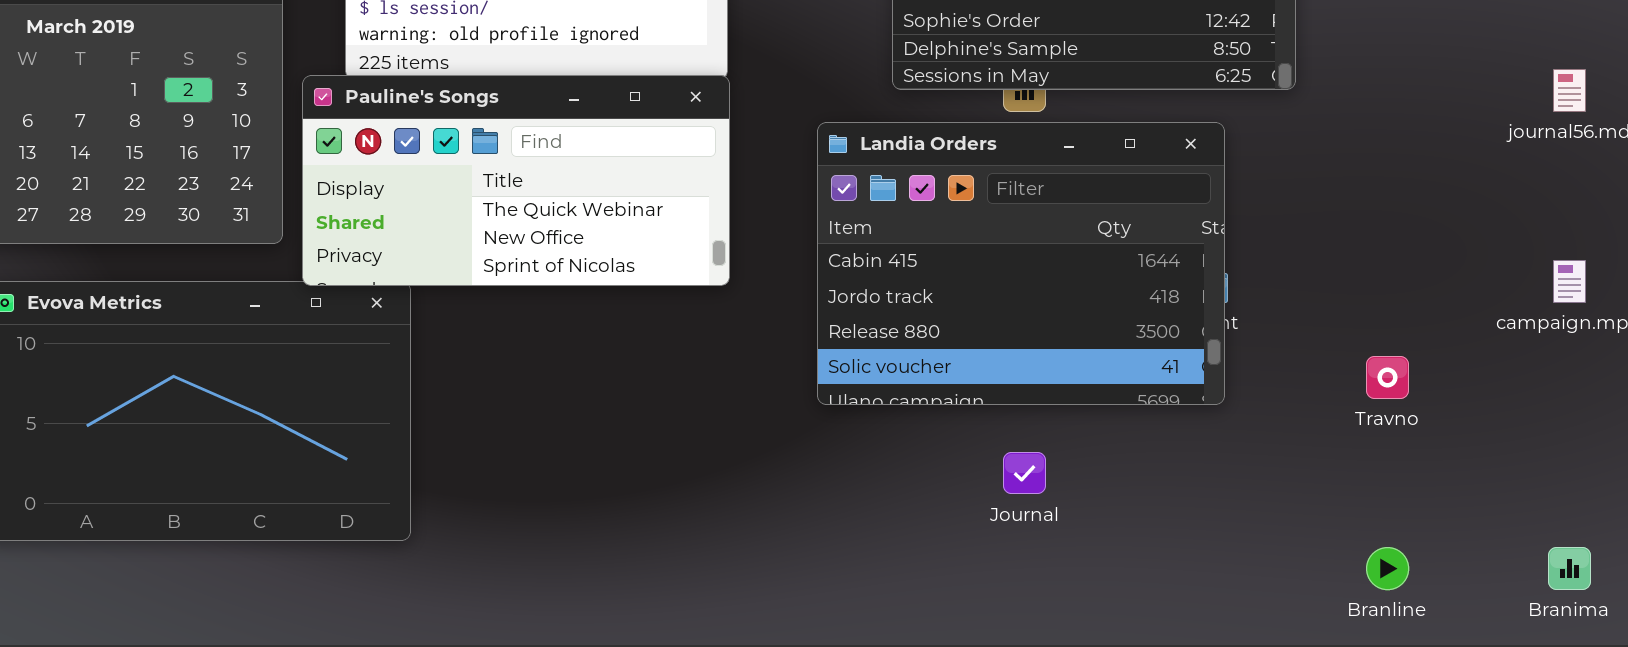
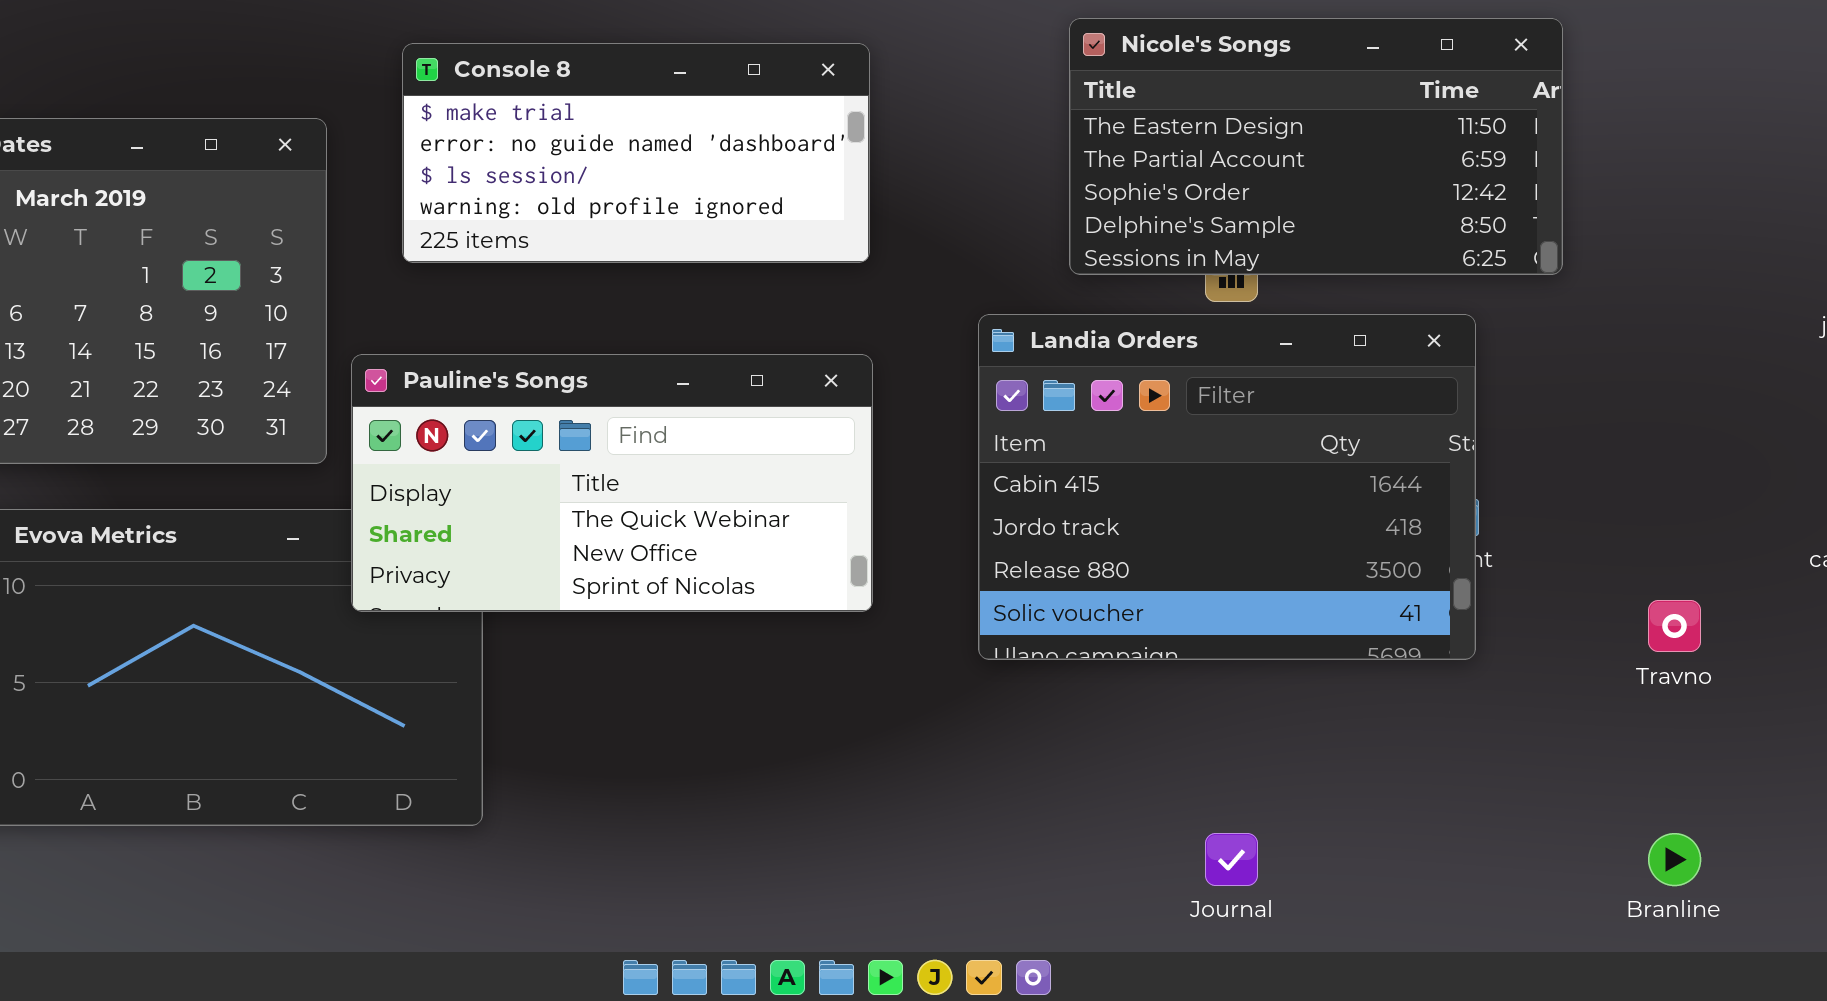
Pauline's Songs: [302,75,730,286] -> [351,354,873,612], moved
Journal: [1003,452,1046,494] -> [1205,833,1258,886], moved

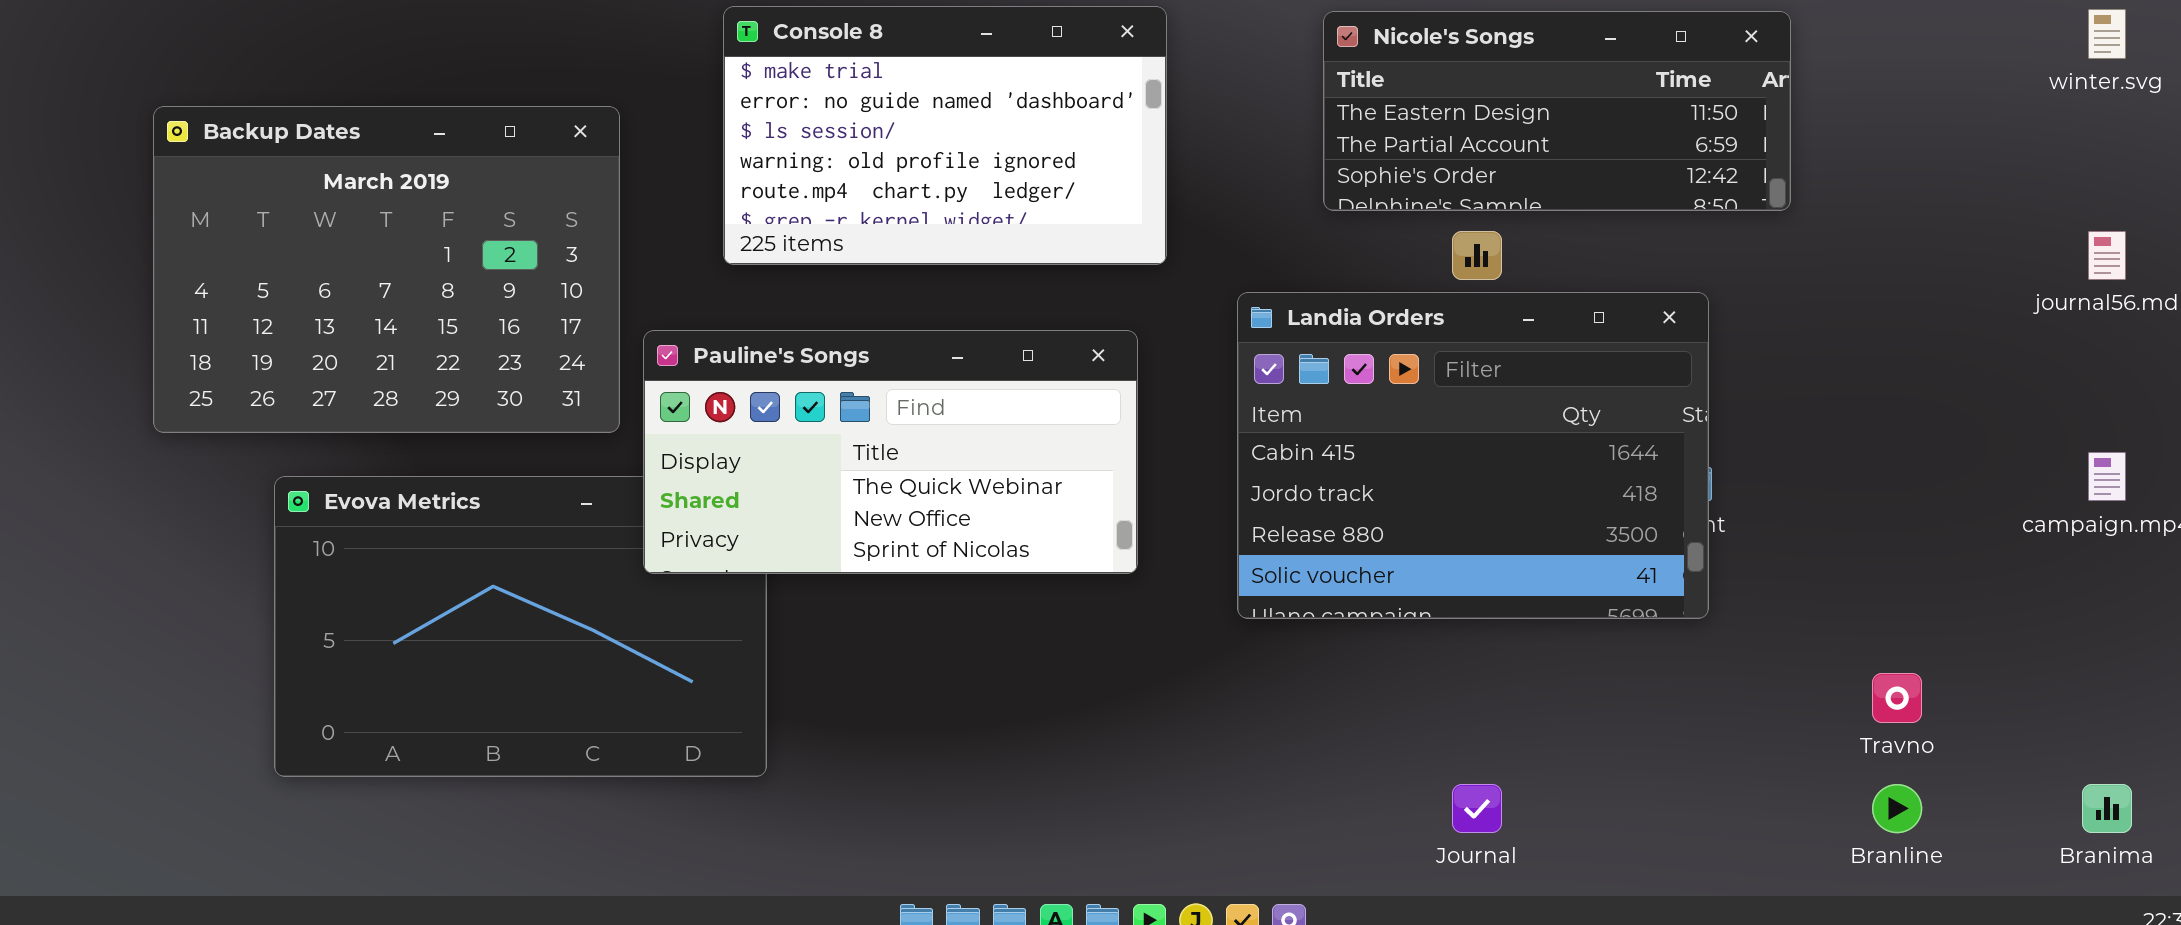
Nicole's Songs: [1069,18,1563,275] -> [1323,11,1791,211], resized
Console 8: [402,43,870,263] -> [723,6,1167,265], moved, resized
Travno: [1648,600,1701,652] -> [1872,673,1922,723], moved

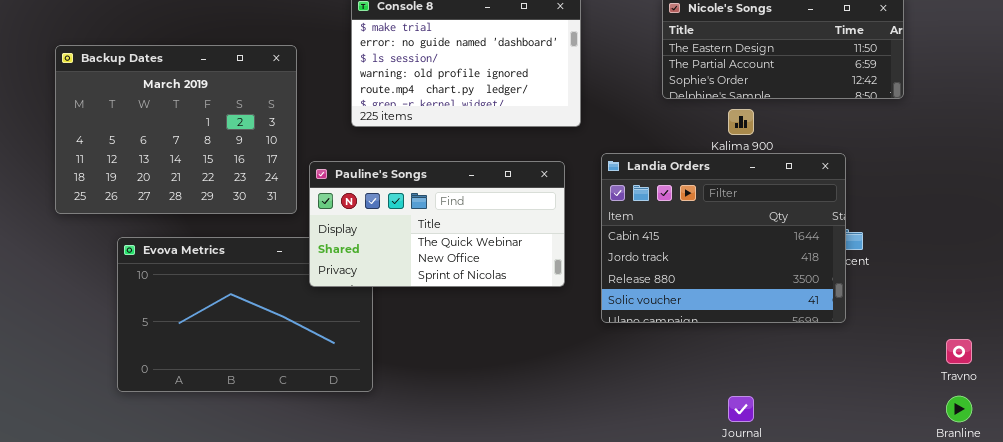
Landia Orders: [1237,292,1709,619] -> [601,153,846,323], moved

